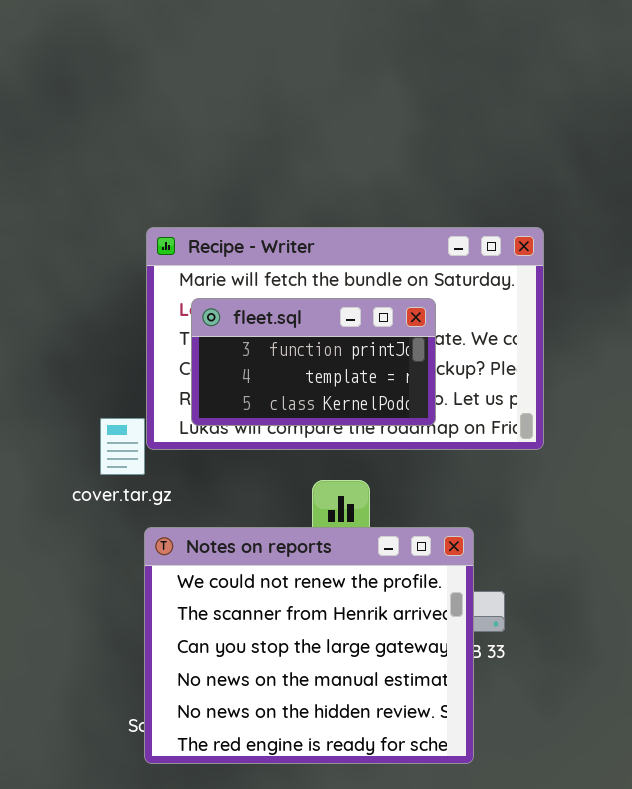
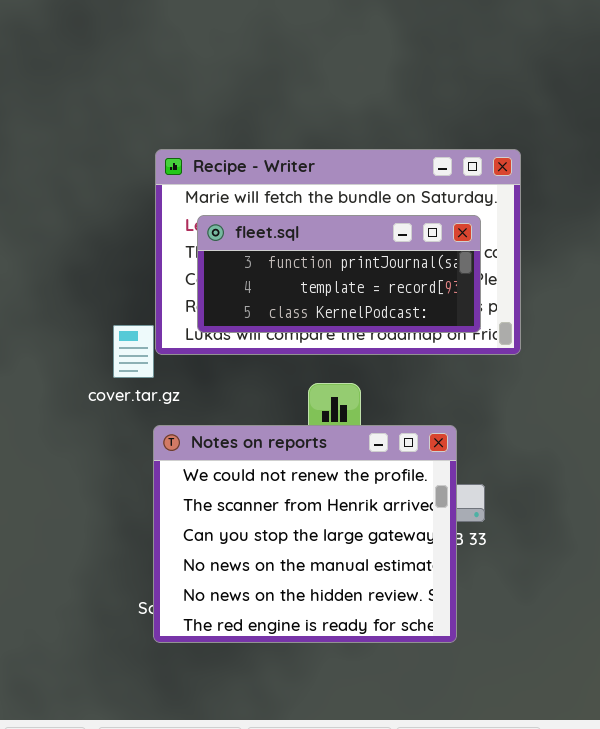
fleet.sql: [191,298,436,426] -> [197,215,481,333], resized

